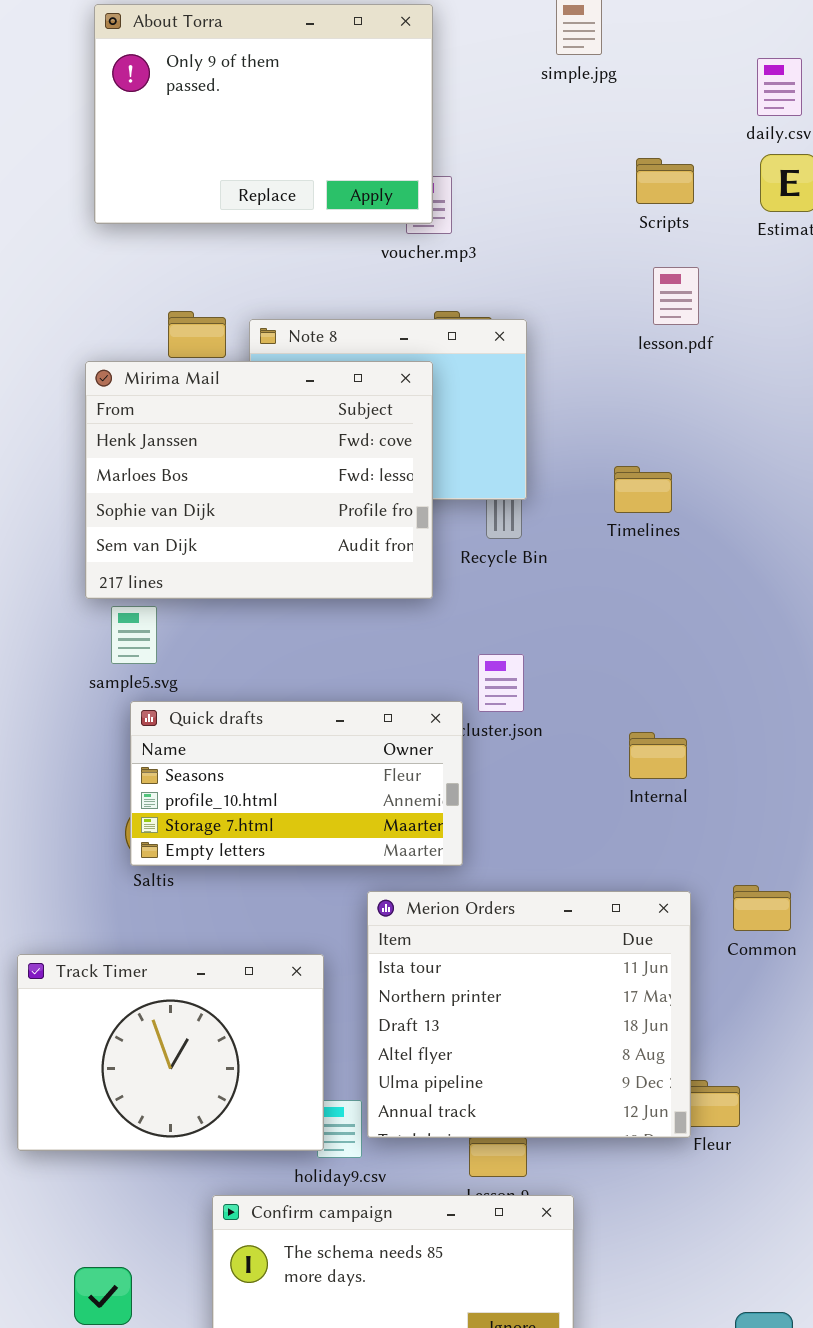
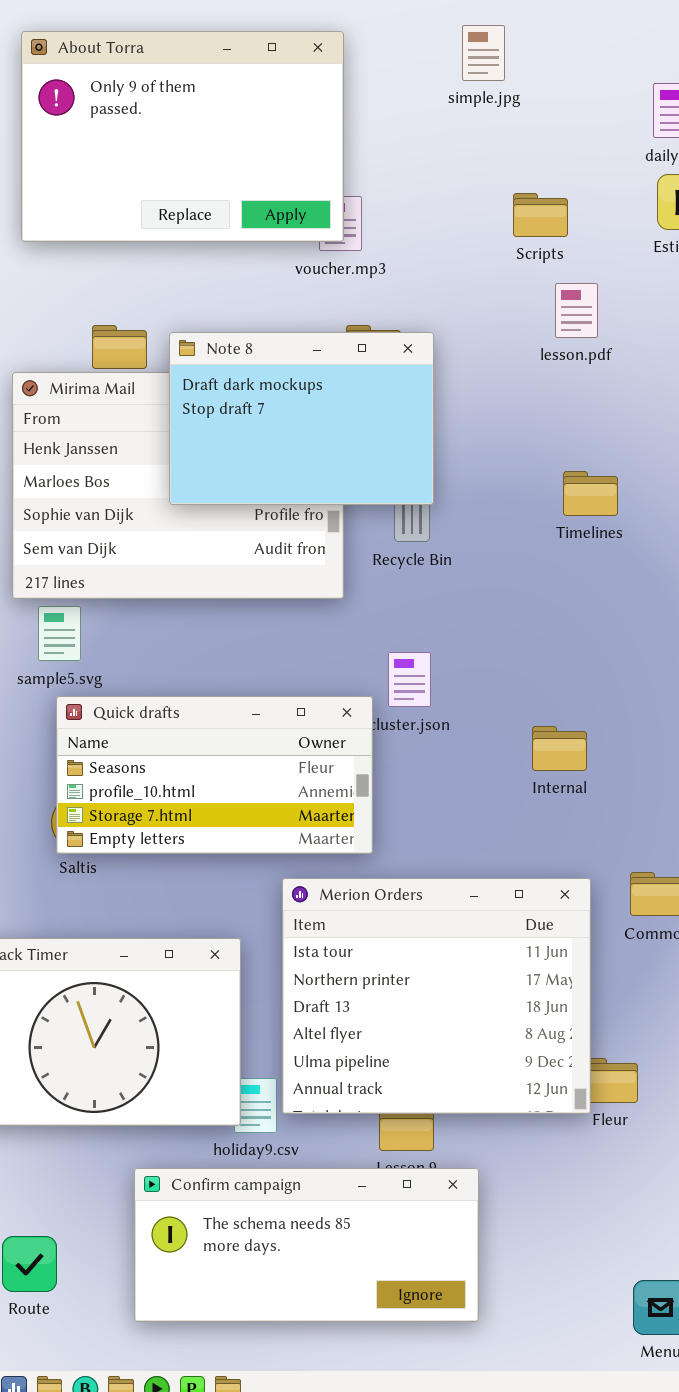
Scripts: [636,158,694,204] -> [513,193,568,237], moved
Note 8: [249,319,527,500] -> [169,332,434,505], raised
Timelines: [614,466,672,513] -> [563,471,618,516], moved

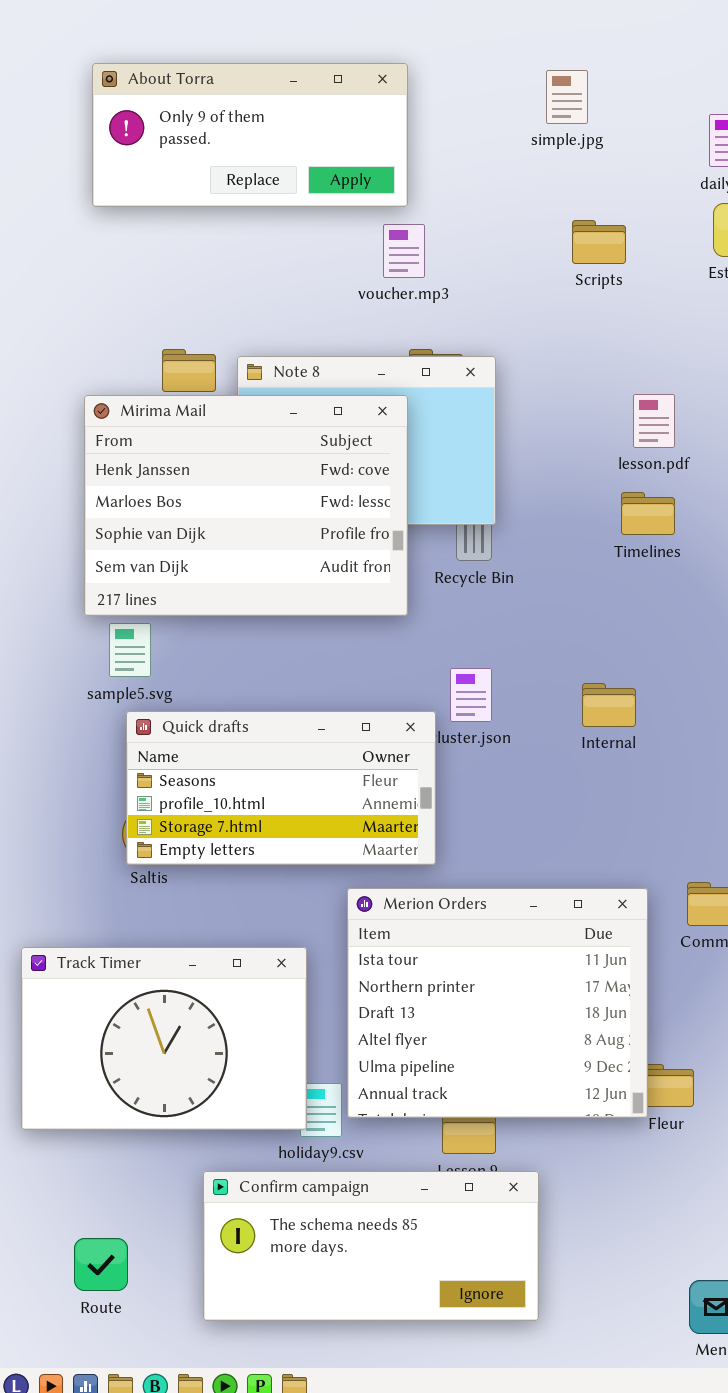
simple.jpg: [462,25,505,81] -> [546,70,588,124], moved
About Torra: [21,31,344,242] -> [92,63,408,207], resized
lesson.pdf: [555,283,598,338] -> [633,394,675,448], moved
Mirima Mail: [12,372,344,599] -> [84,395,408,616], raised
Internal: [532,726,587,771] -> [582,683,636,727], moved

